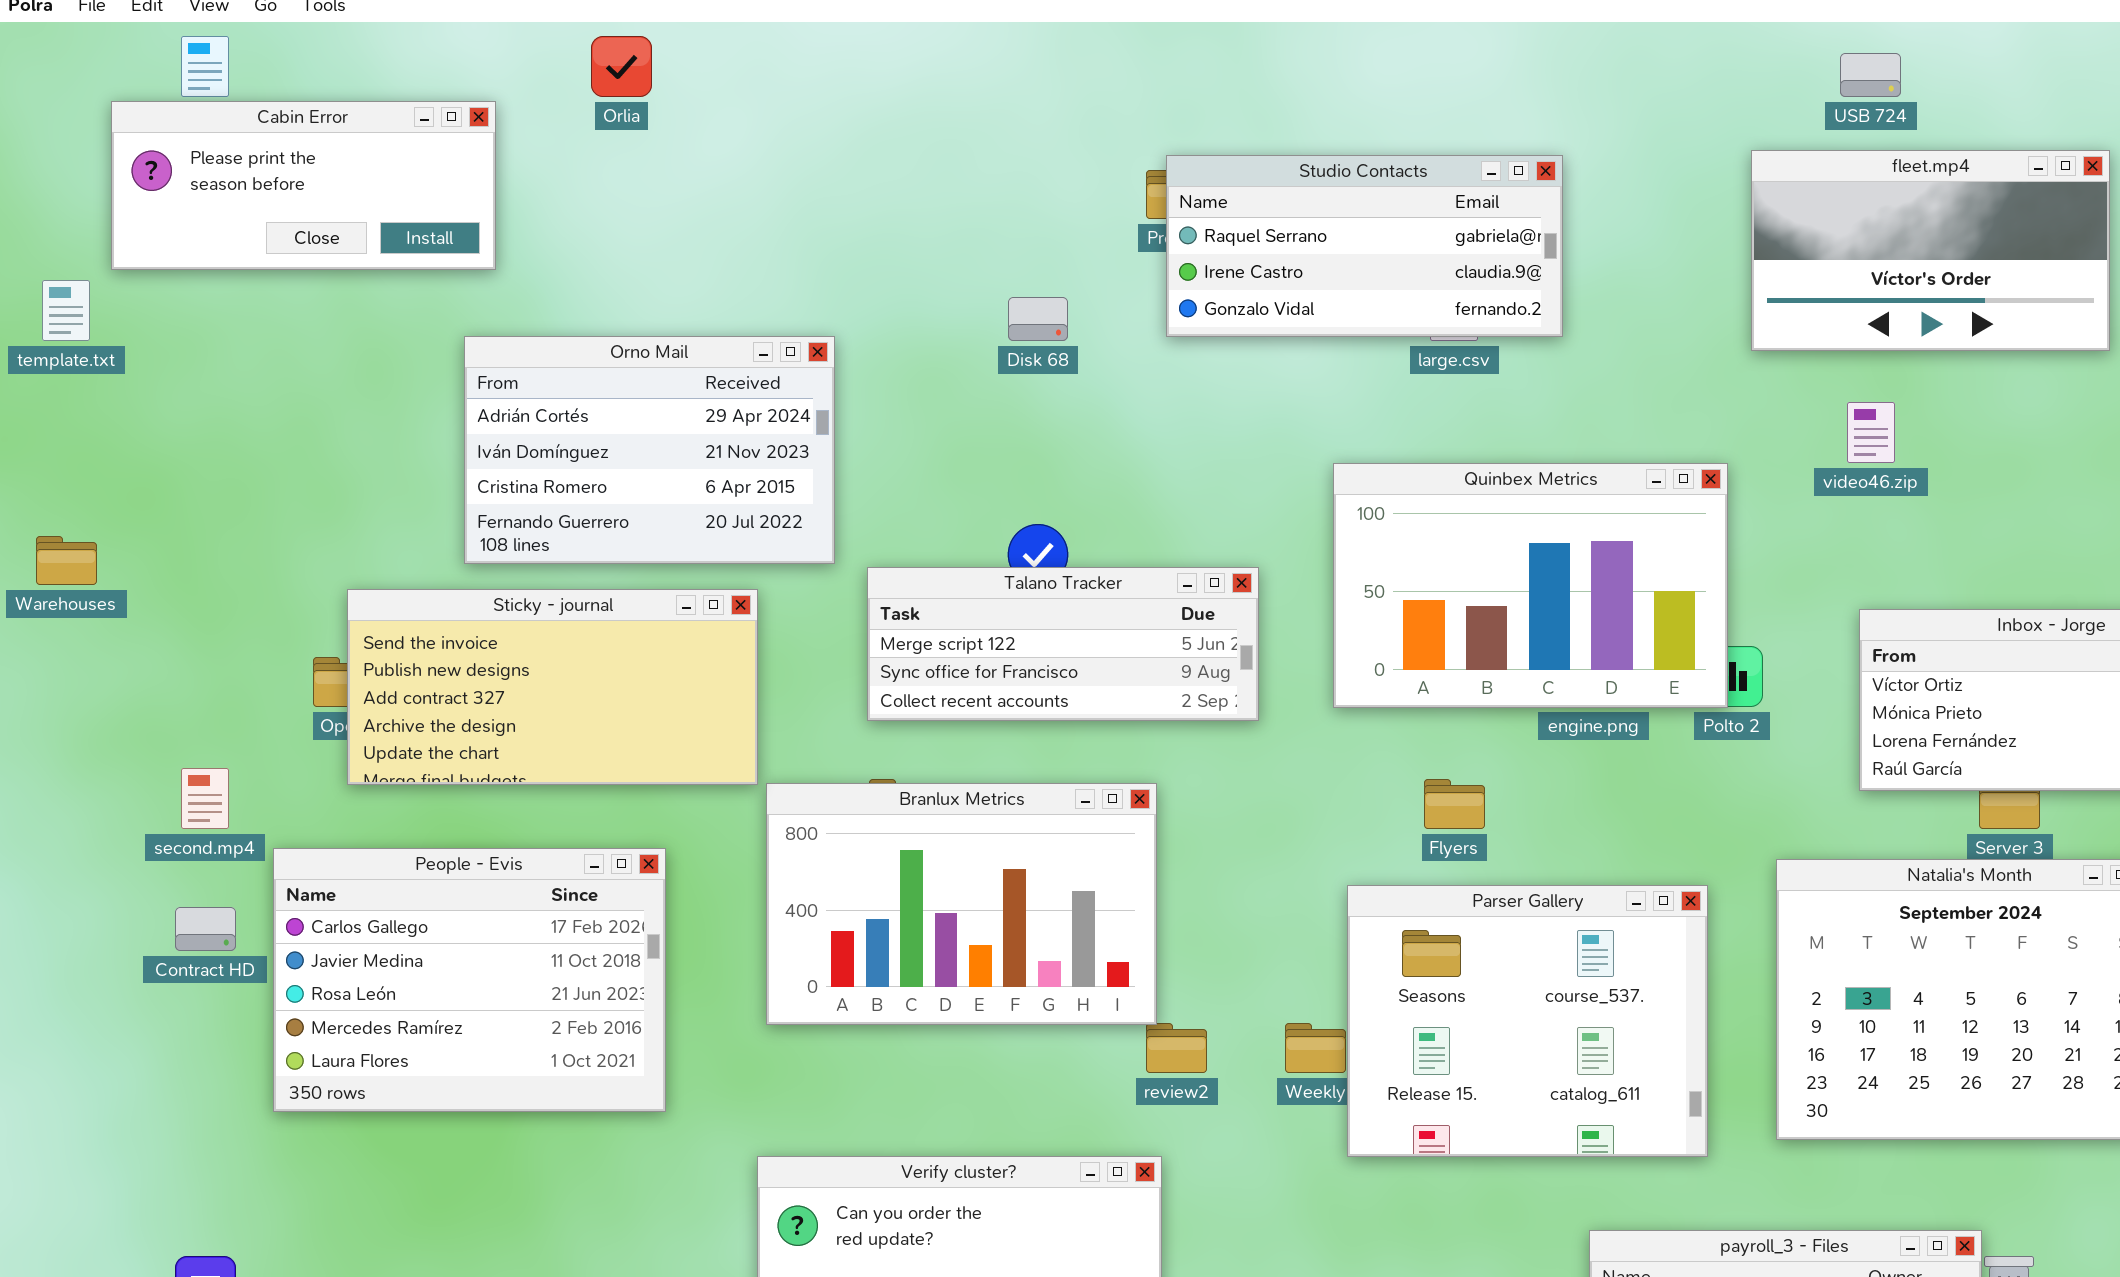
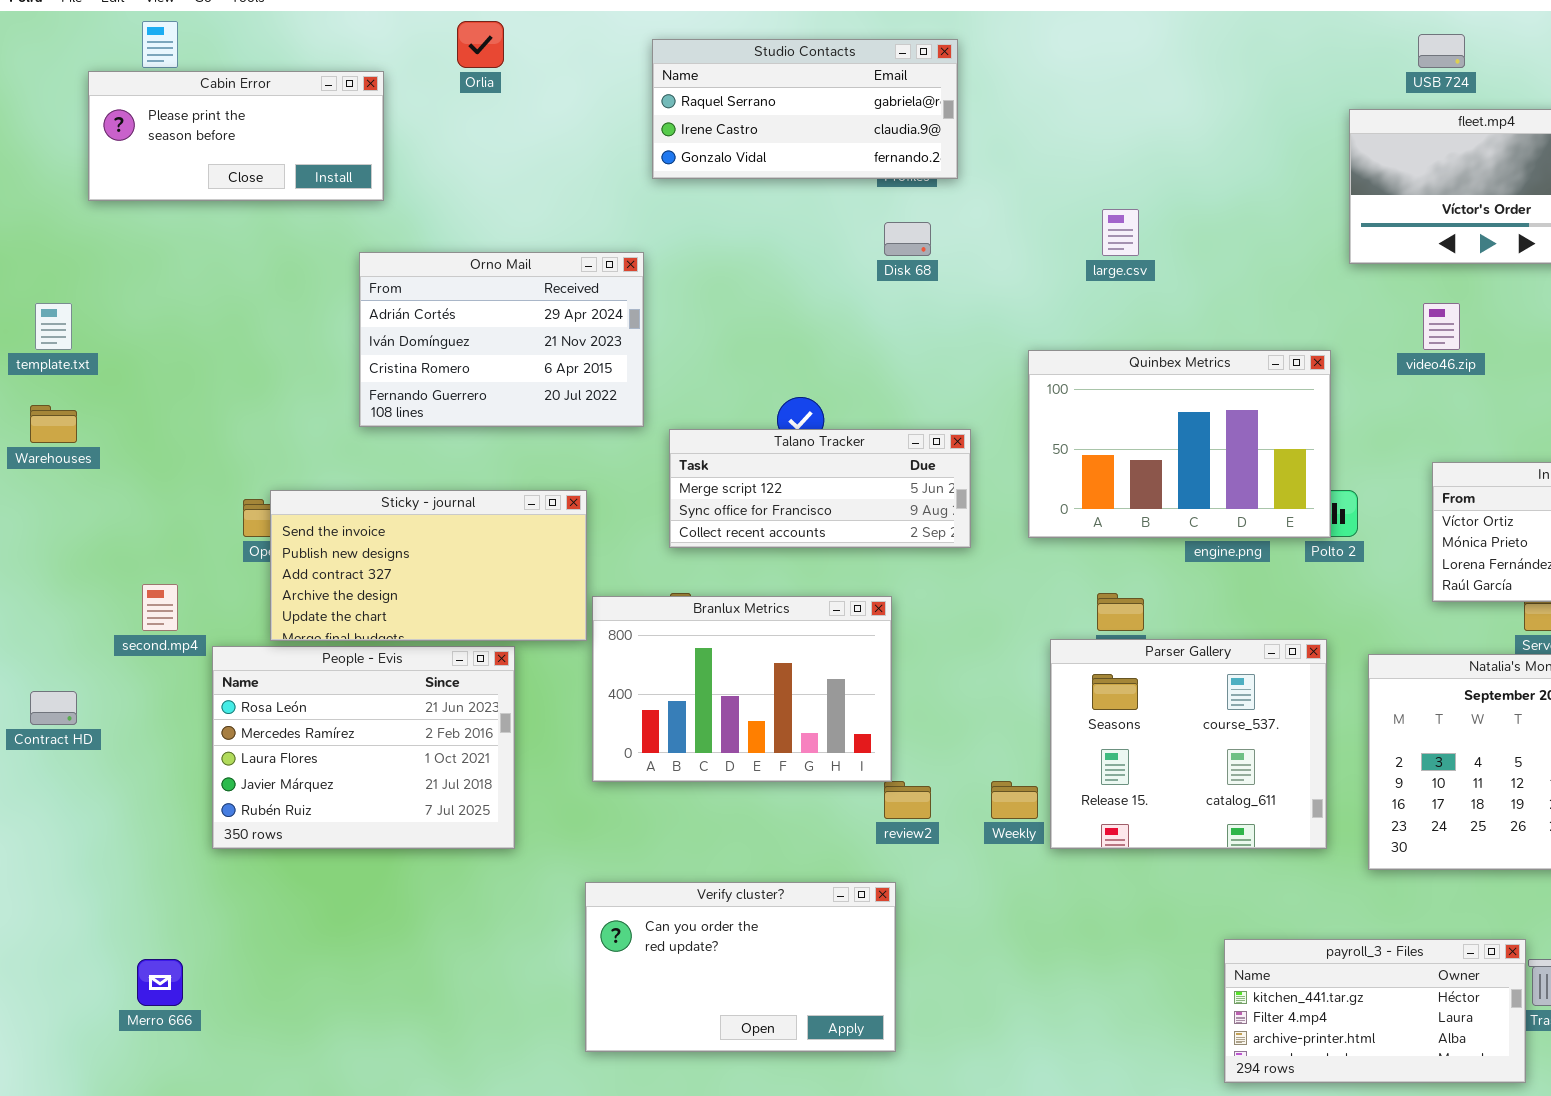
Studio Contacts: [1166,155,1563,337] -> [652,39,958,179], moved
template.txt: [42,280,90,341] -> [35,303,72,350], moved
Disk 68: [1008,297,1068,341] -> [884,222,931,256], moved
Sticky - journal: [347,589,758,785] -> [270,490,587,641], moved
People - Evis: [273,848,666,1112] -> [212,646,515,849], scrolled down 2 rows
Parser Gallery: [1347,885,1708,1157] -> [1050,639,1327,849], moved
Contract HD: [175,907,236,951] -> [30,691,77,725], moved

